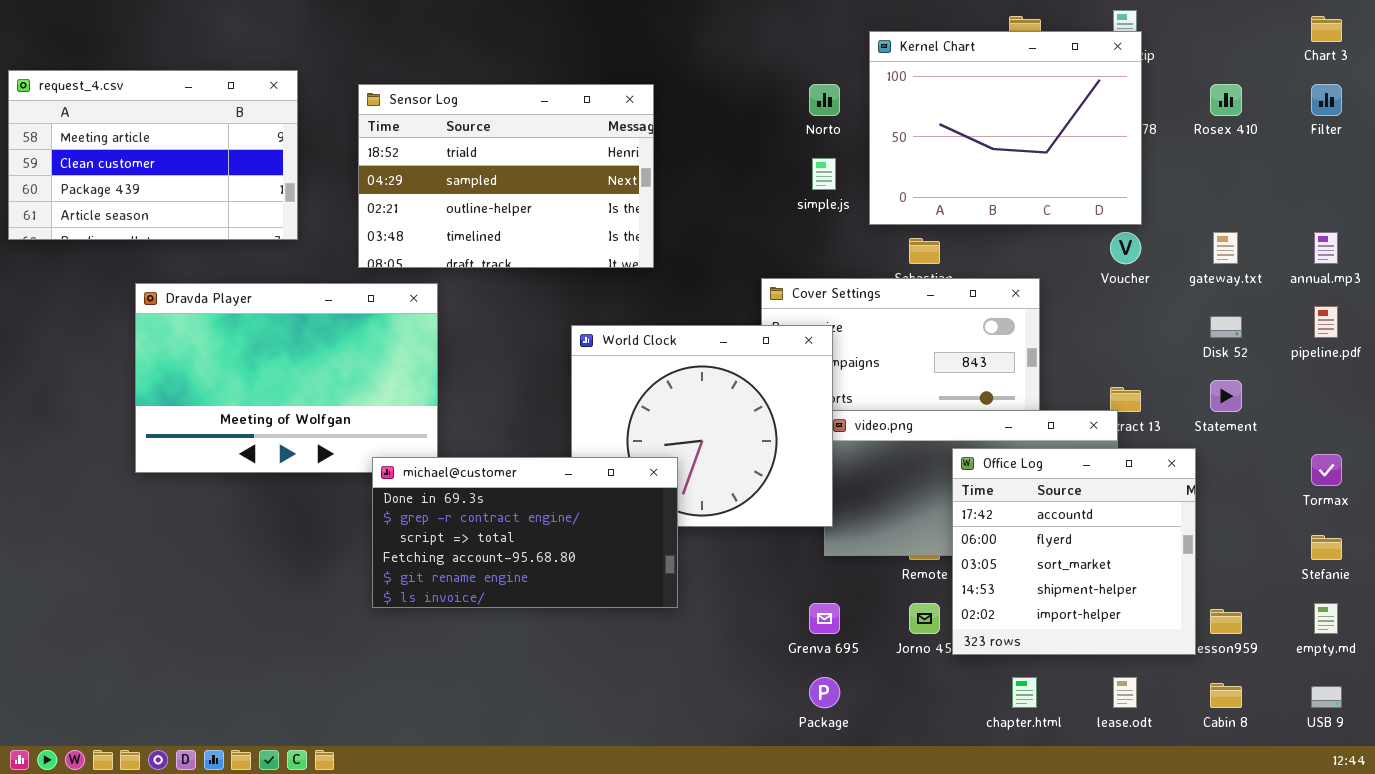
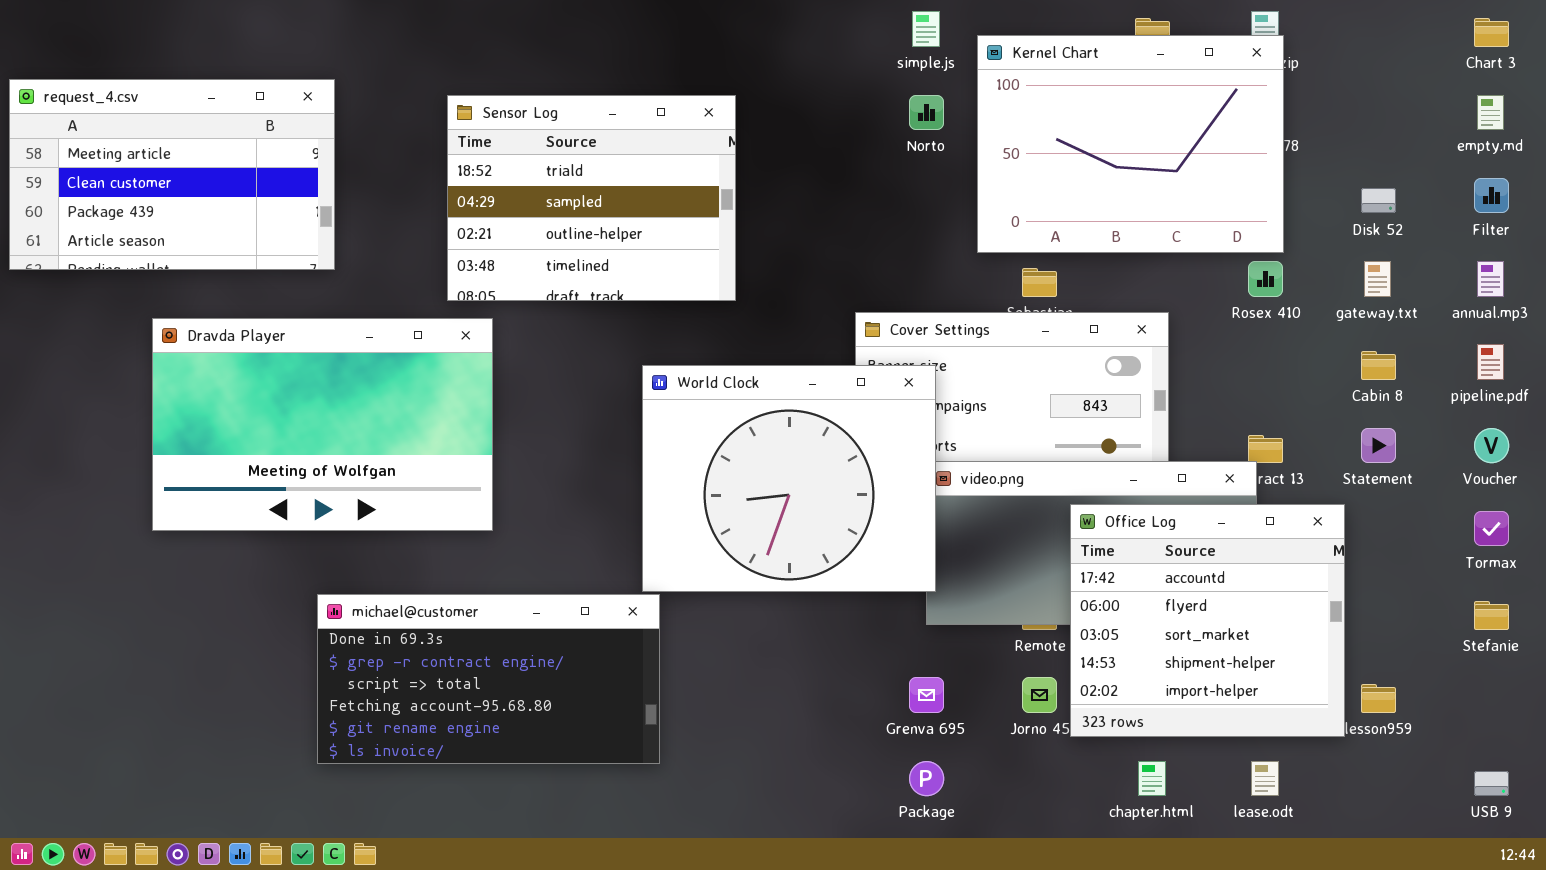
Sensor Log: [358,84,654,268] -> [447,95,736,301], resized
Rosex 410: [1210,84,1242,116] -> [1248,261,1283,297], moved
Filter: [1311,84,1342,116] -> [1474,178,1509,213], moved
simple.js: [812,158,836,190] -> [912,11,940,47], moved
Voucher: [1110,232,1141,264] -> [1474,428,1509,463], moved
Disk 52: [1210,316,1242,338] -> [1361,188,1396,213], moved
michael@customer: [372,457,678,608] -> [317,594,660,764], moved
empty.md: [1314,603,1338,634] -> [1477,95,1504,130], moved
Cabin 8: [1210,683,1242,708] -> [1361,351,1396,380], moved

